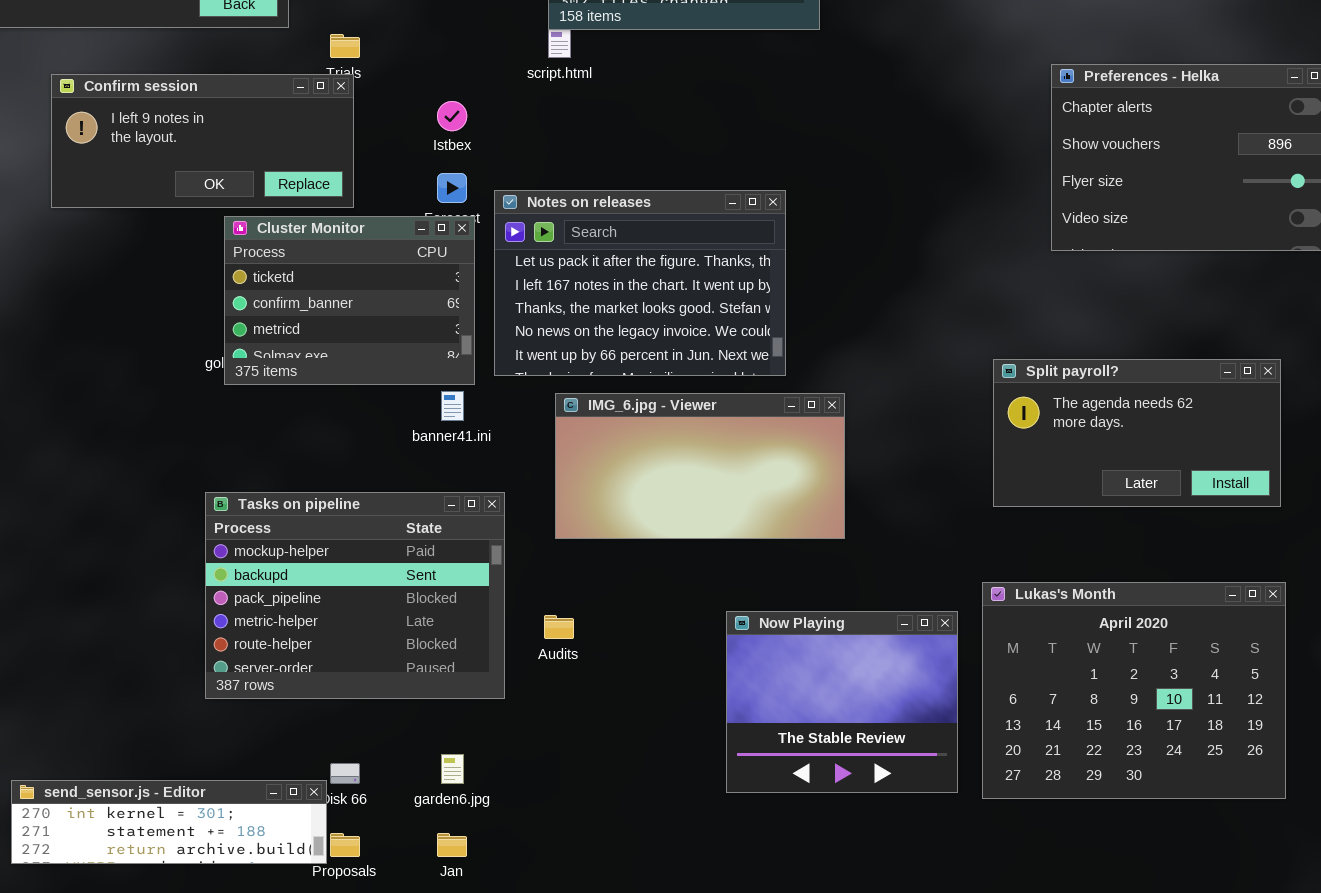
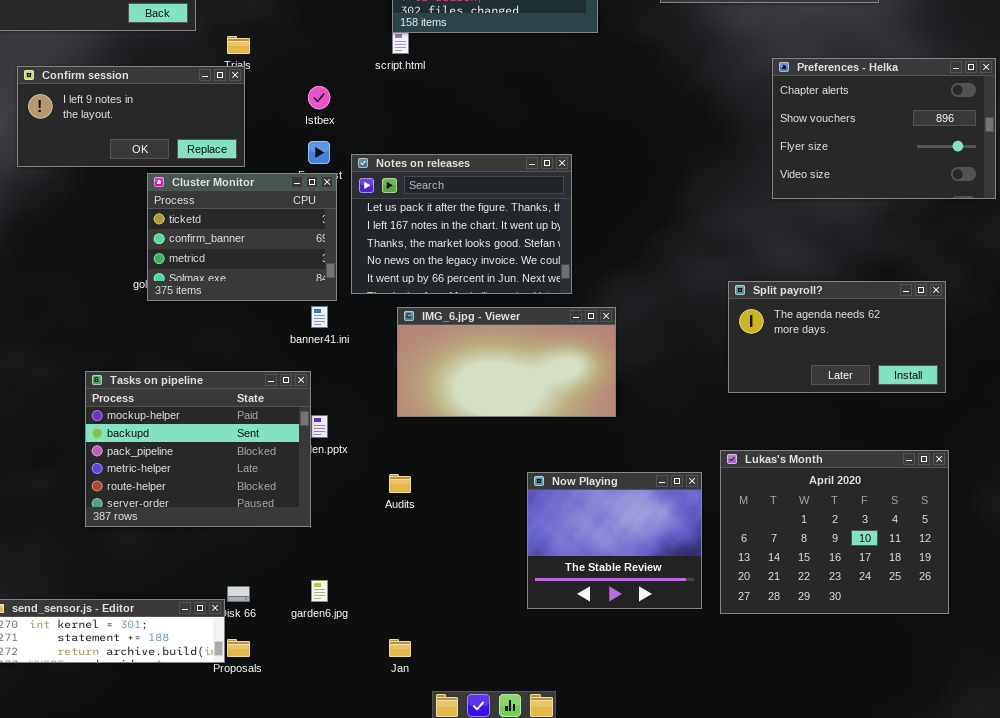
Tasks on pipeline: [205,492,505,699] -> [85,371,311,527], moved
Jan: [437,833,467,857] -> [389,639,411,657], moved

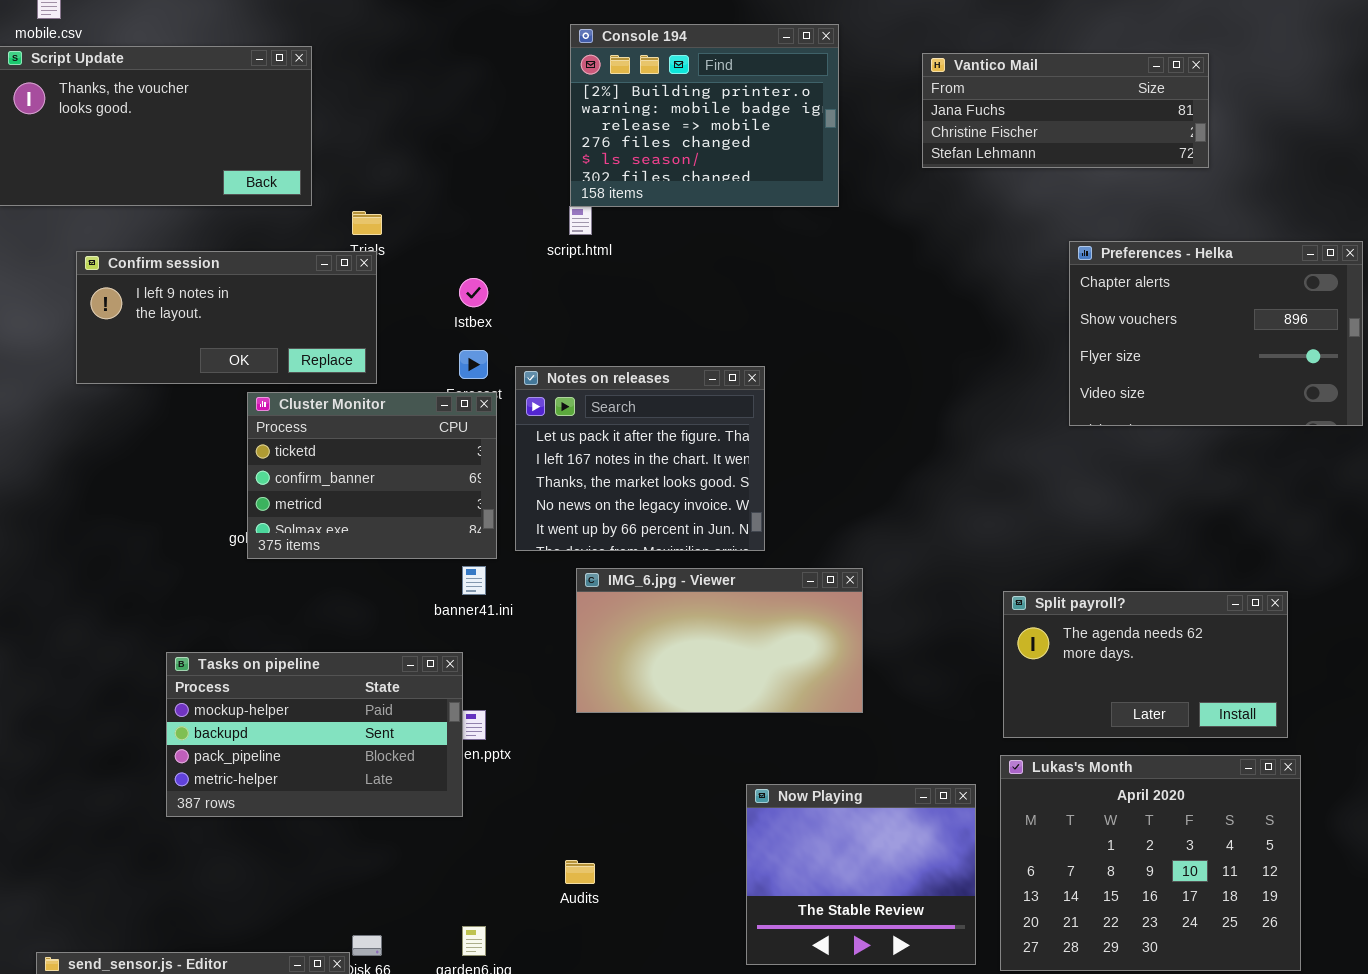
Notes on releases: [351,154,572,294] -> [515,366,765,551], resized
Split payroll?: [728,281,946,393] -> [1003,591,1288,738], moved
Tasks on pipeline: [85,371,311,527] -> [166,652,463,817], resized
Audits: [389,474,411,493] -> [565,860,595,884], moved

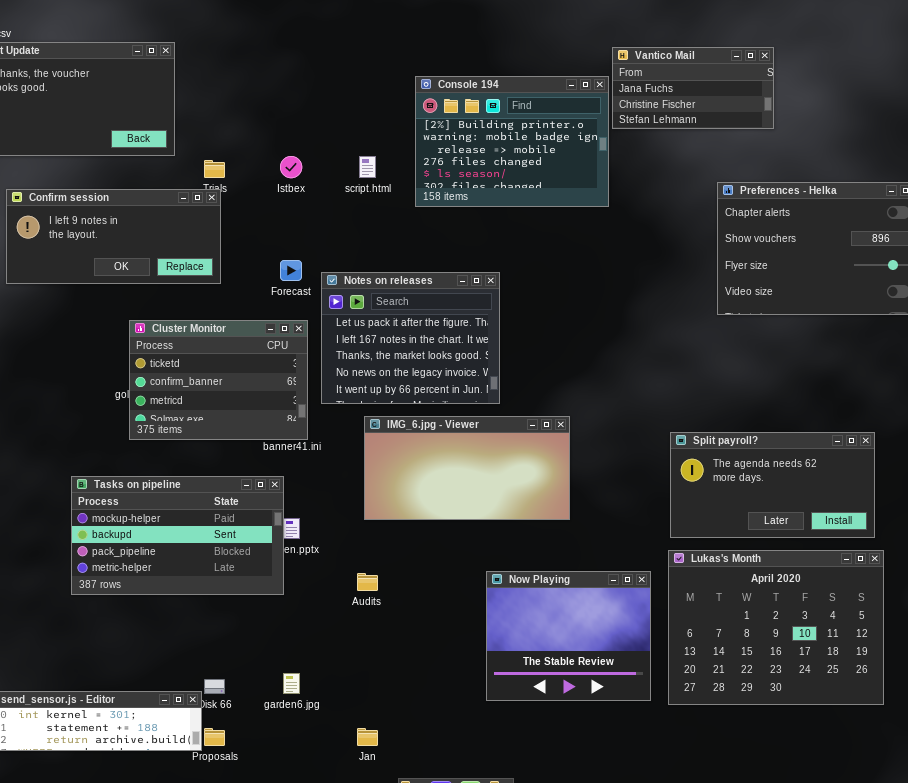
Console 194: [570,24,839,207] -> [415,76,609,207], moved
Vantico Mail: [922,53,1209,168] -> [612,47,774,129], resized
Istbex: [459,278,488,307] -> [280,156,302,178], moved
Cluster Monitor: [247,392,497,559] -> [129,320,308,440], moved
Audits: [565,860,595,884] -> [357,573,378,591], moved

